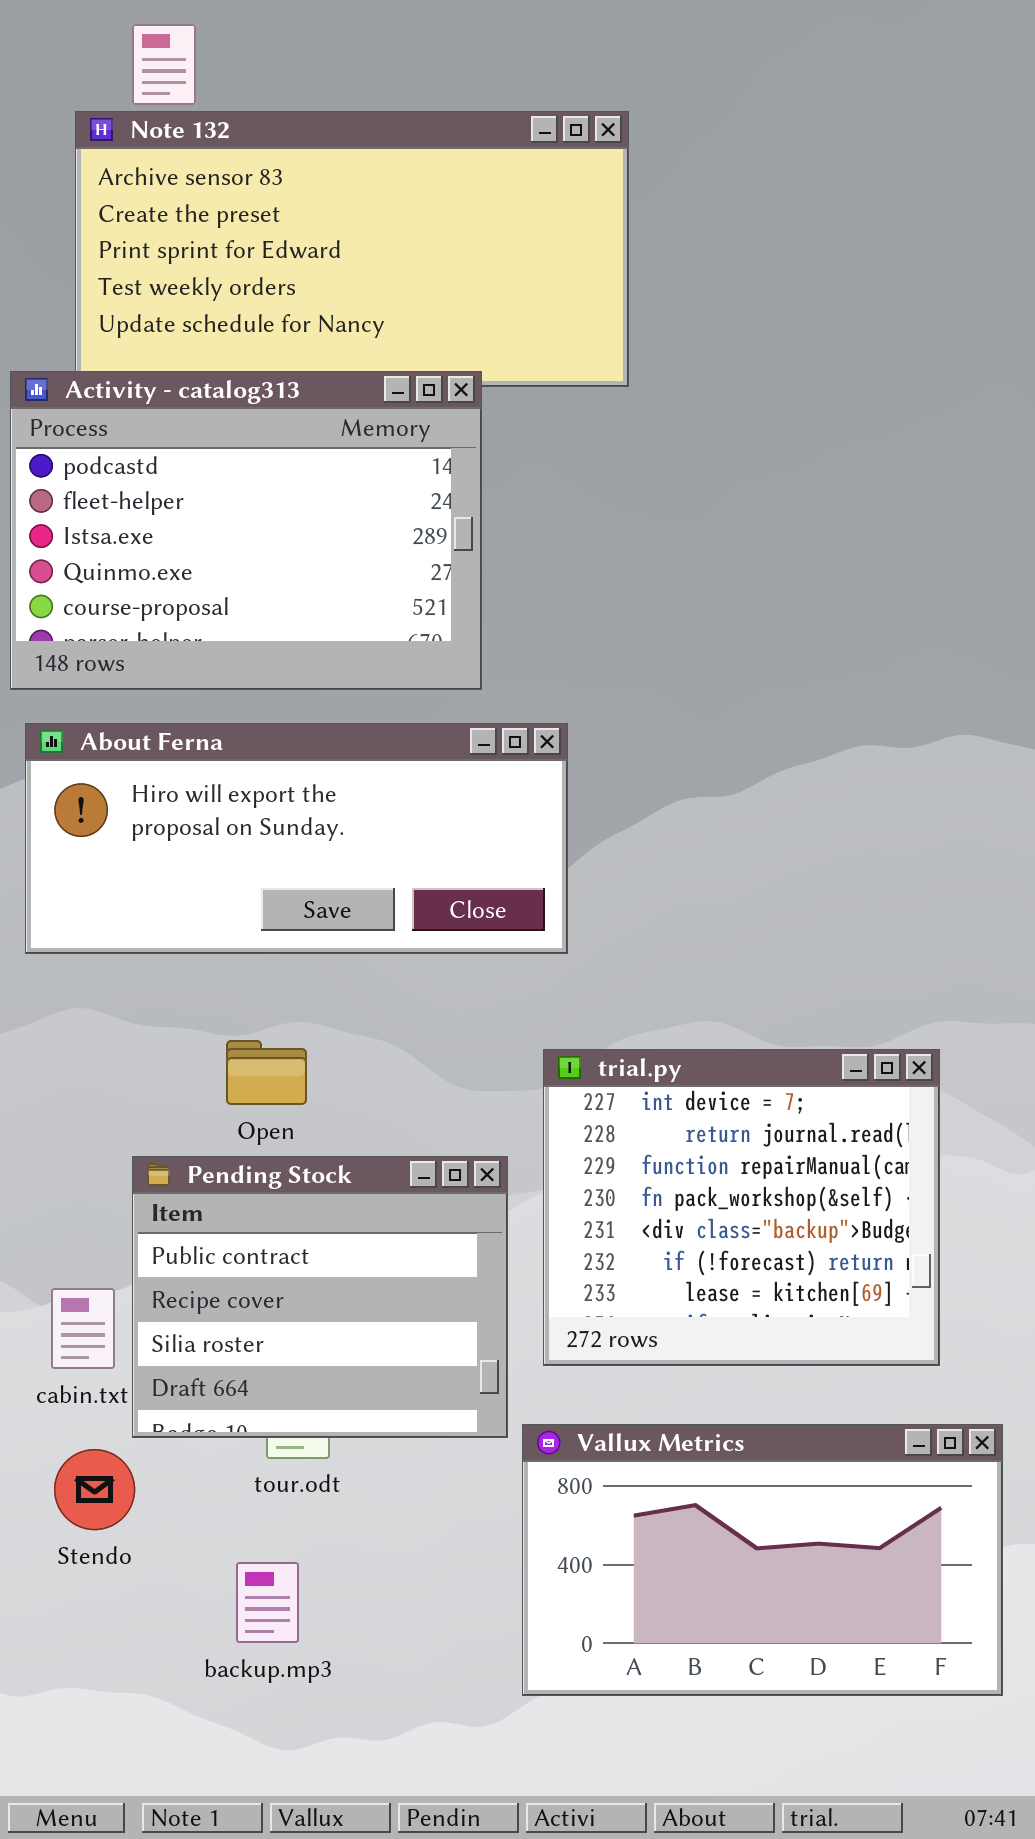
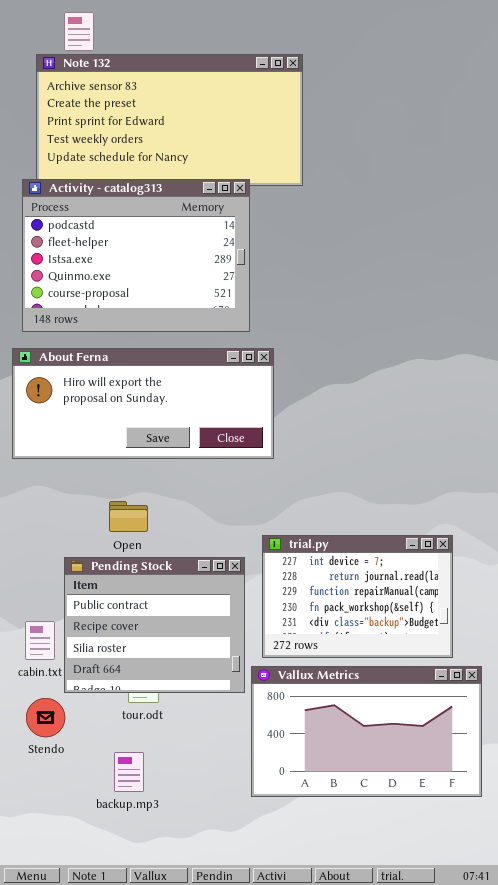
Activity - catalog313: [10,371,482,690] -> [22,179,250,332], moved
trial.py: [543,1049,940,1366] -> [262,535,453,658], resized
Vallux Metrics: [522,1424,1003,1696] -> [251,666,482,797], moved

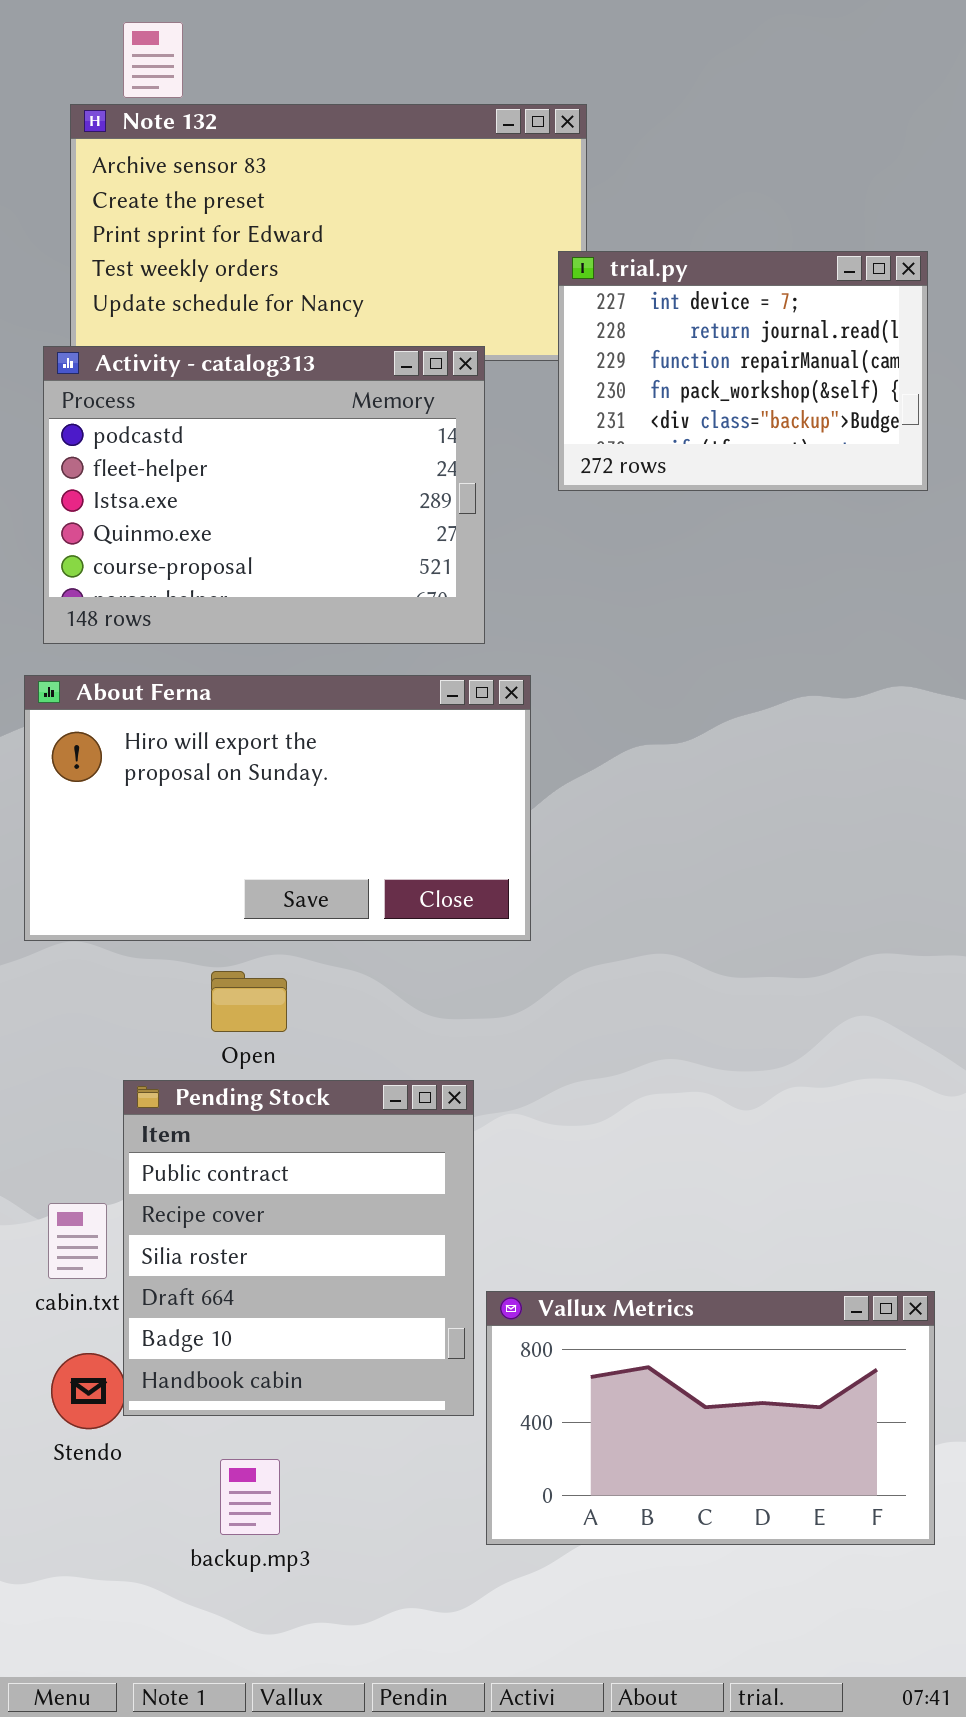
About Ferna: [12,348,274,459] -> [24,675,531,941], resized
trial.py: [262,535,453,658] -> [558,251,928,491], moved
Pending Stock: [64,557,245,693] -> [123,1080,474,1416], resized

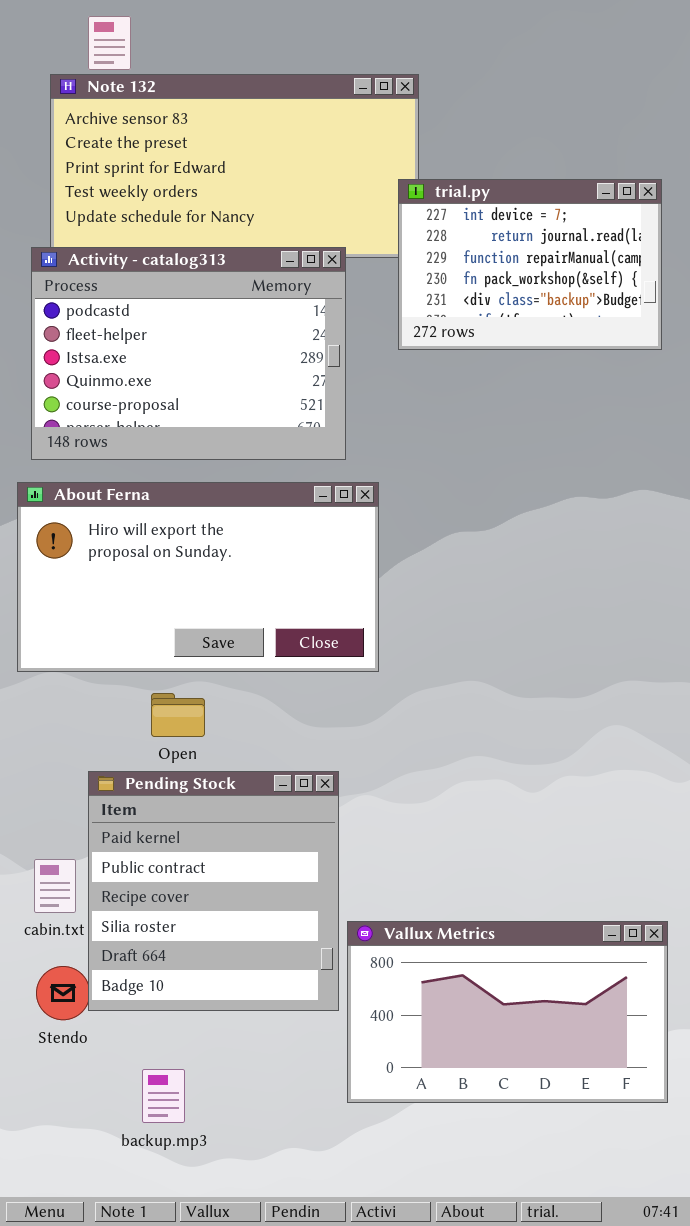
Pending Stock: [123,1080,474,1416] -> [88,771,339,1011], scrolled up 1 row
backup.mp3: [220,1459,280,1535] -> [142,1069,185,1123], moved

